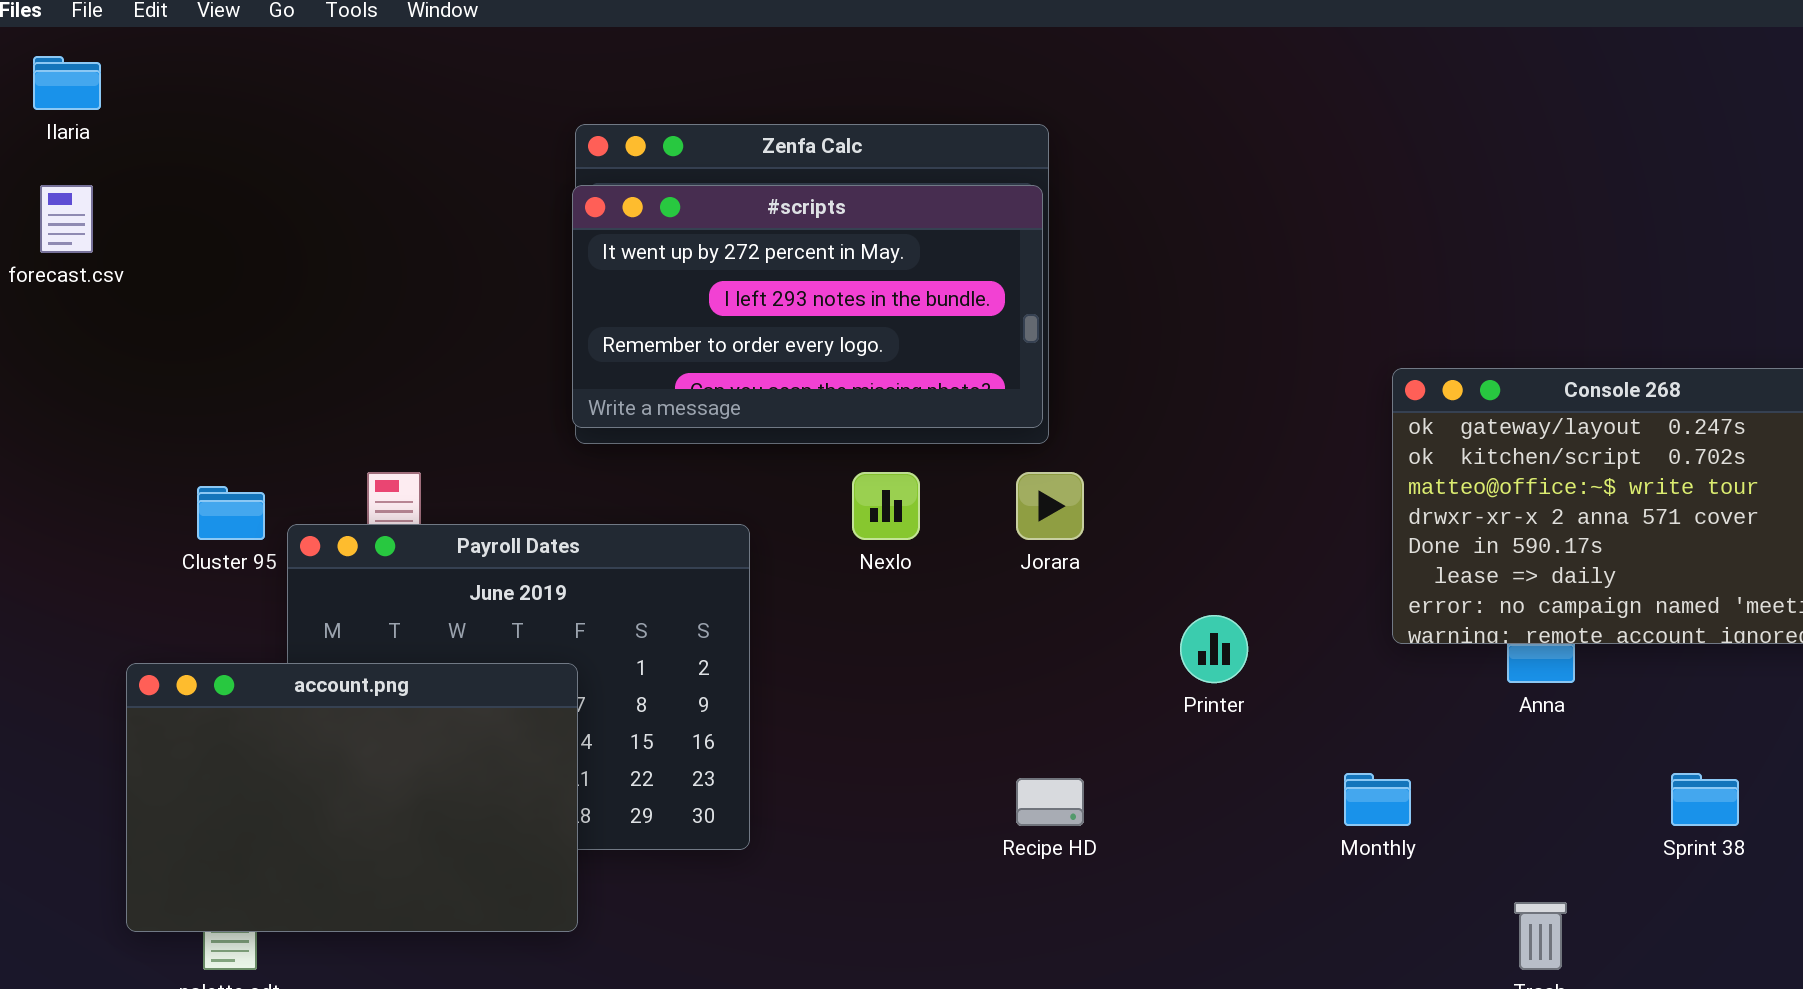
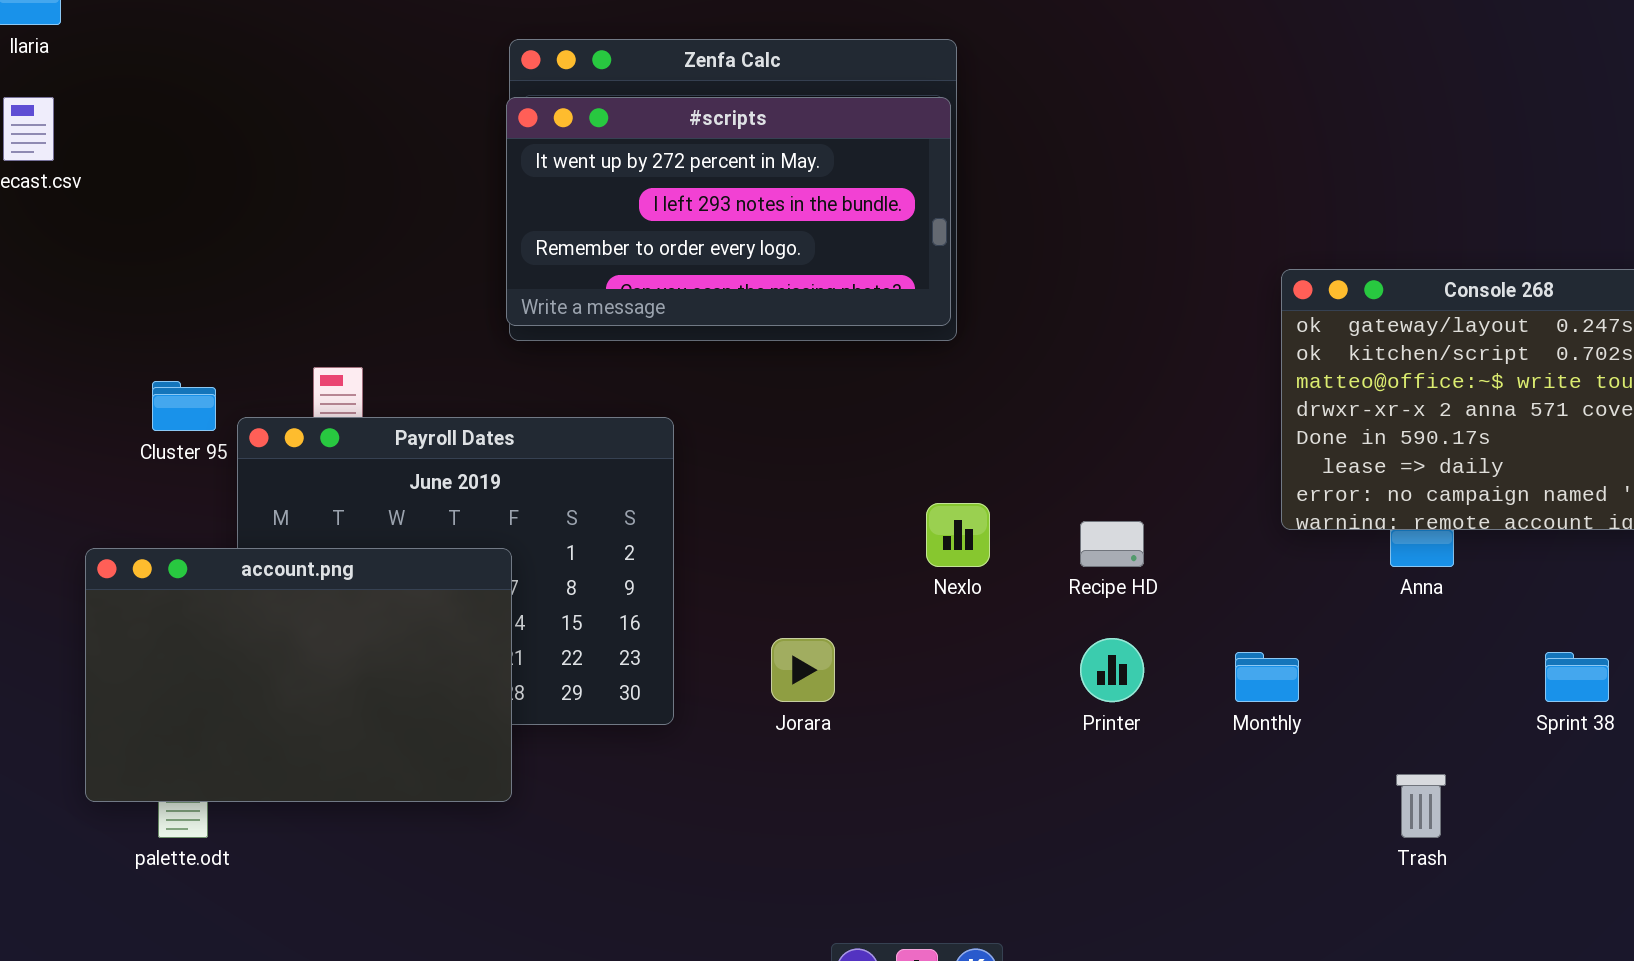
Nexlo: [852,472,920,540] -> [926,503,990,567], moved
Jorara: [1016,472,1084,540] -> [771,638,835,702], moved
Printer: [1180,615,1248,683] -> [1080,638,1144,702], moved
Recipe HD: [1016,778,1084,826] -> [1080,521,1144,567], moved

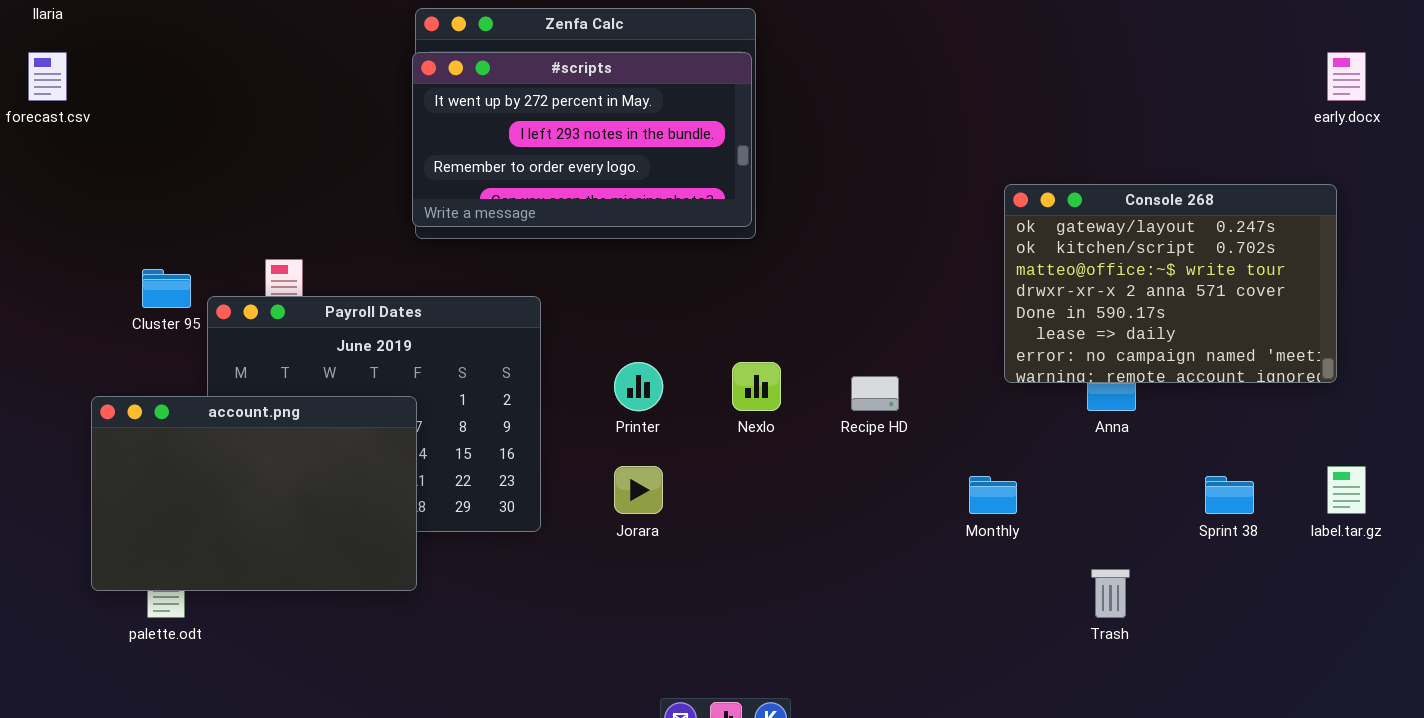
Printer: [1080,638,1144,702] -> [614,362,663,411], moved

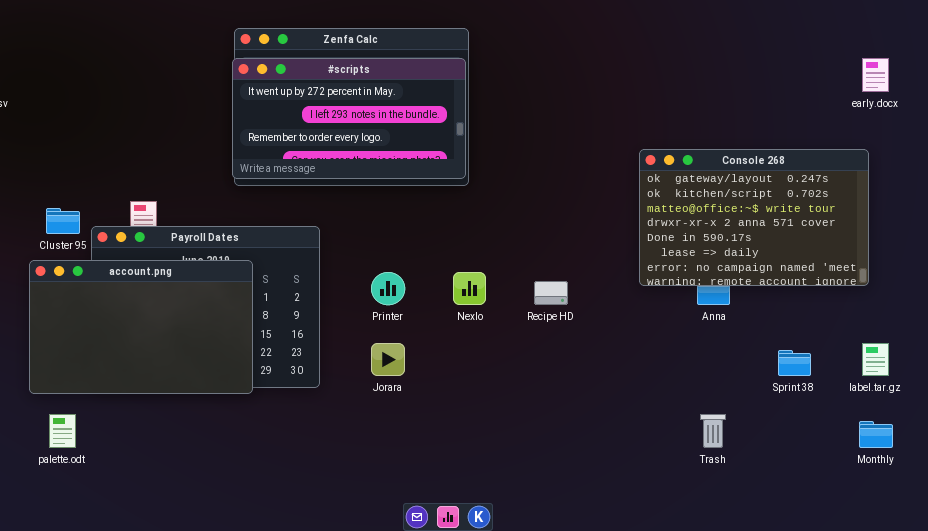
account.png: [91,396,417,591] -> [29,260,253,394], moved
Monthly: [969,476,1017,514] -> [859,421,893,448], moved

